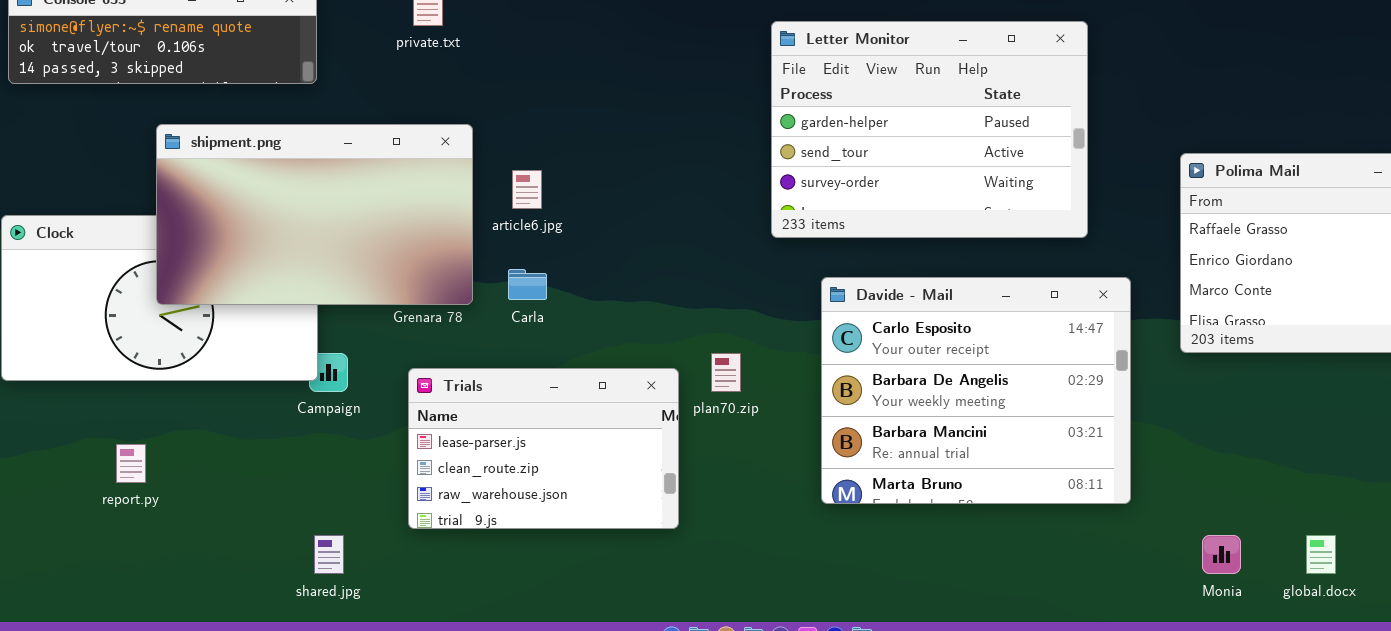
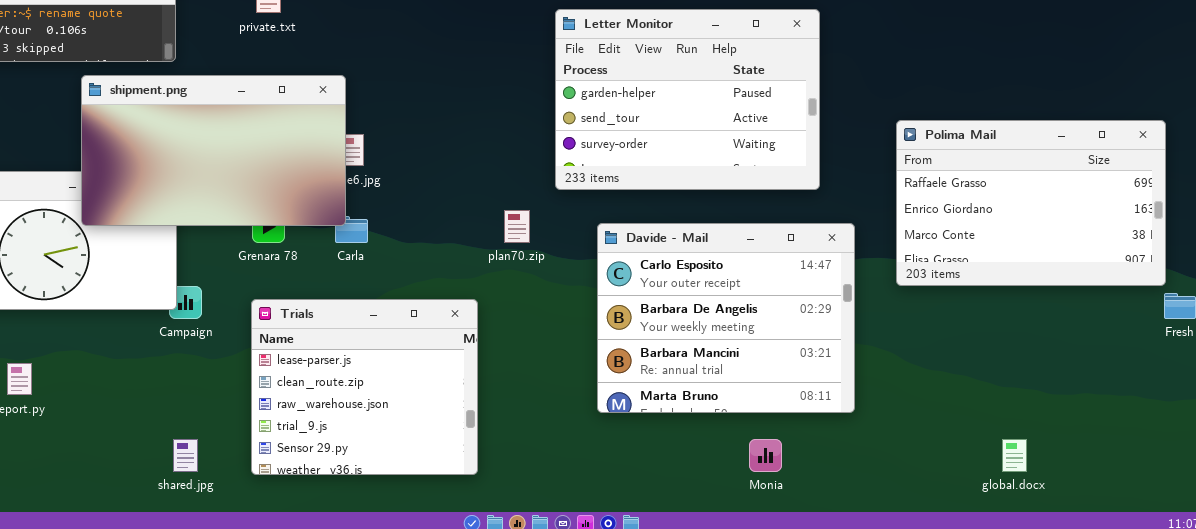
shipment.png: [156,124,473,305] -> [81,75,346,226], moved
plan70.zip: [711,353,741,392] -> [504,210,530,243], moved
Trials: [408,368,679,529] -> [251,299,478,475], resized
Monia: [1202,535,1241,574] -> [749,439,782,472], moved

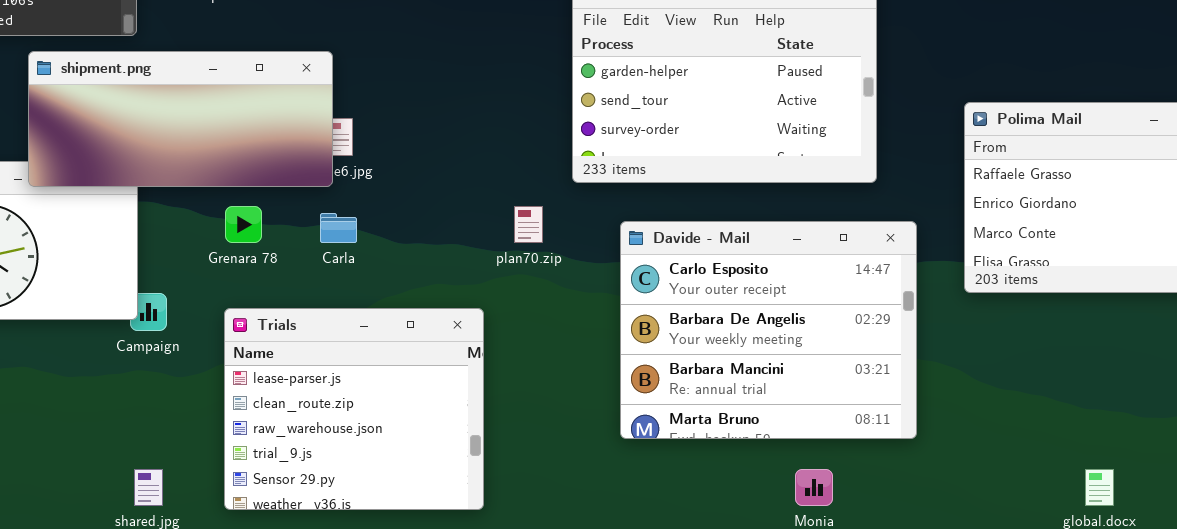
shipment.png: [81,75,346,226] -> [28,51,333,187], resized

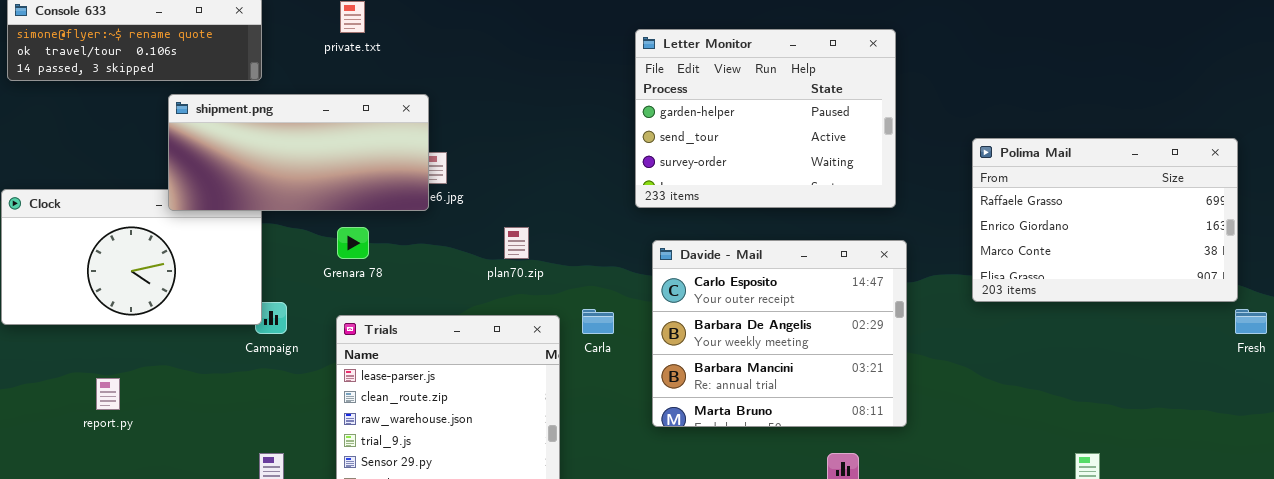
plan70.zip: [514,206,543,243] -> [504,227,529,259], moved
Carla: [320,213,357,243] -> [582,309,614,334], moved
Davide - Mail: [620,221,917,439] -> [652,240,907,427], moved

